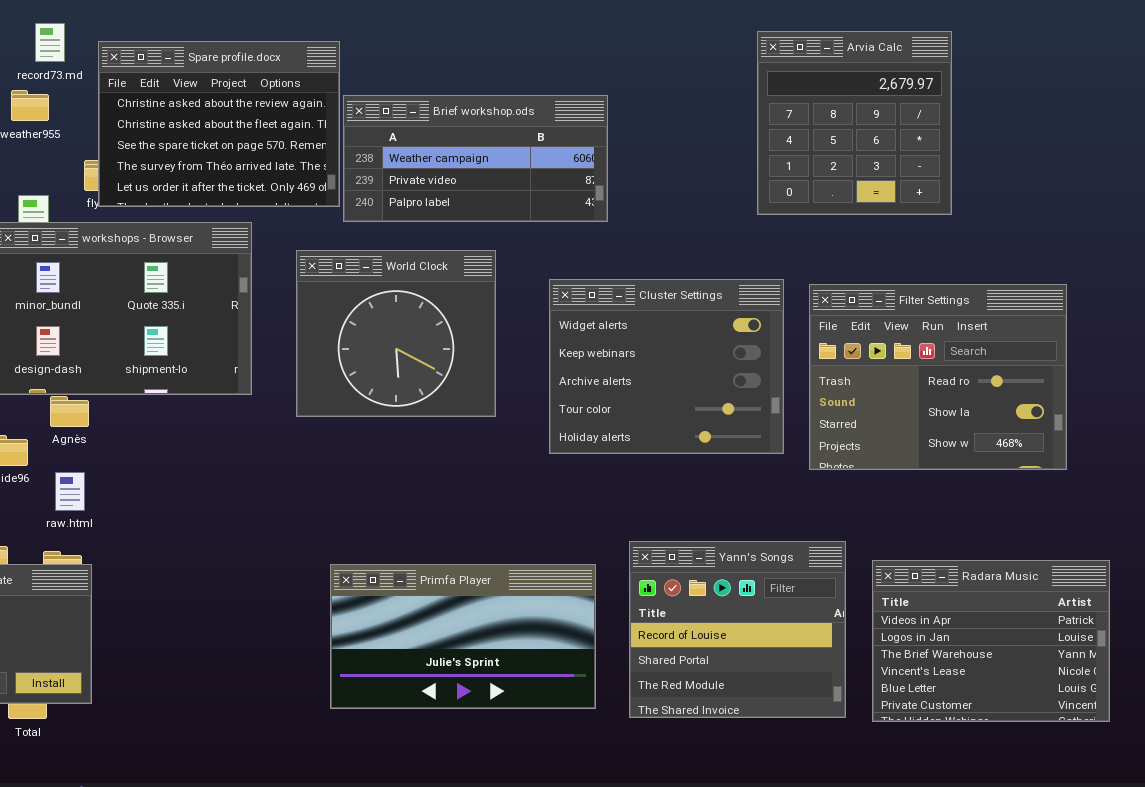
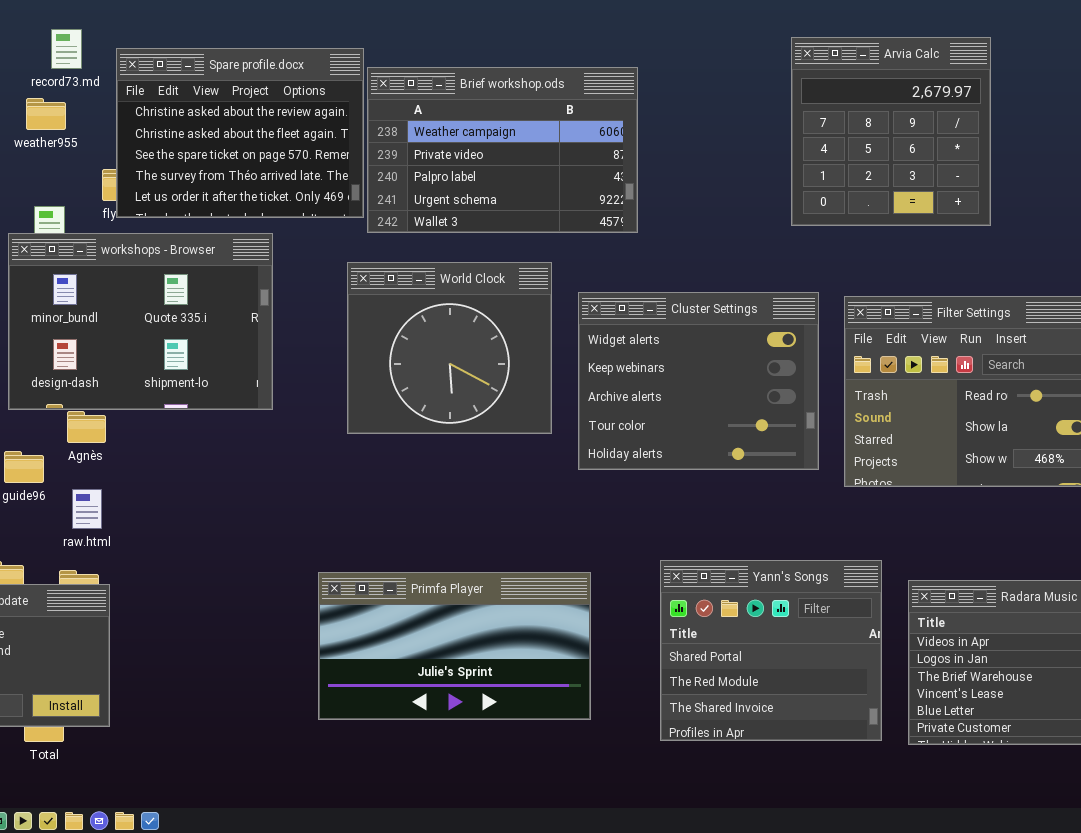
Brief workshop.ods: [343,95,608,222] -> [367,67,638,233], resized
World Clock: [296,250,496,417] -> [347,262,552,434], moved
Yann's Songs: [629,541,846,718] -> [660,560,882,741], scrolled down 1 row
Primfa Player: [330,564,596,709] -> [318,572,591,720], moved

